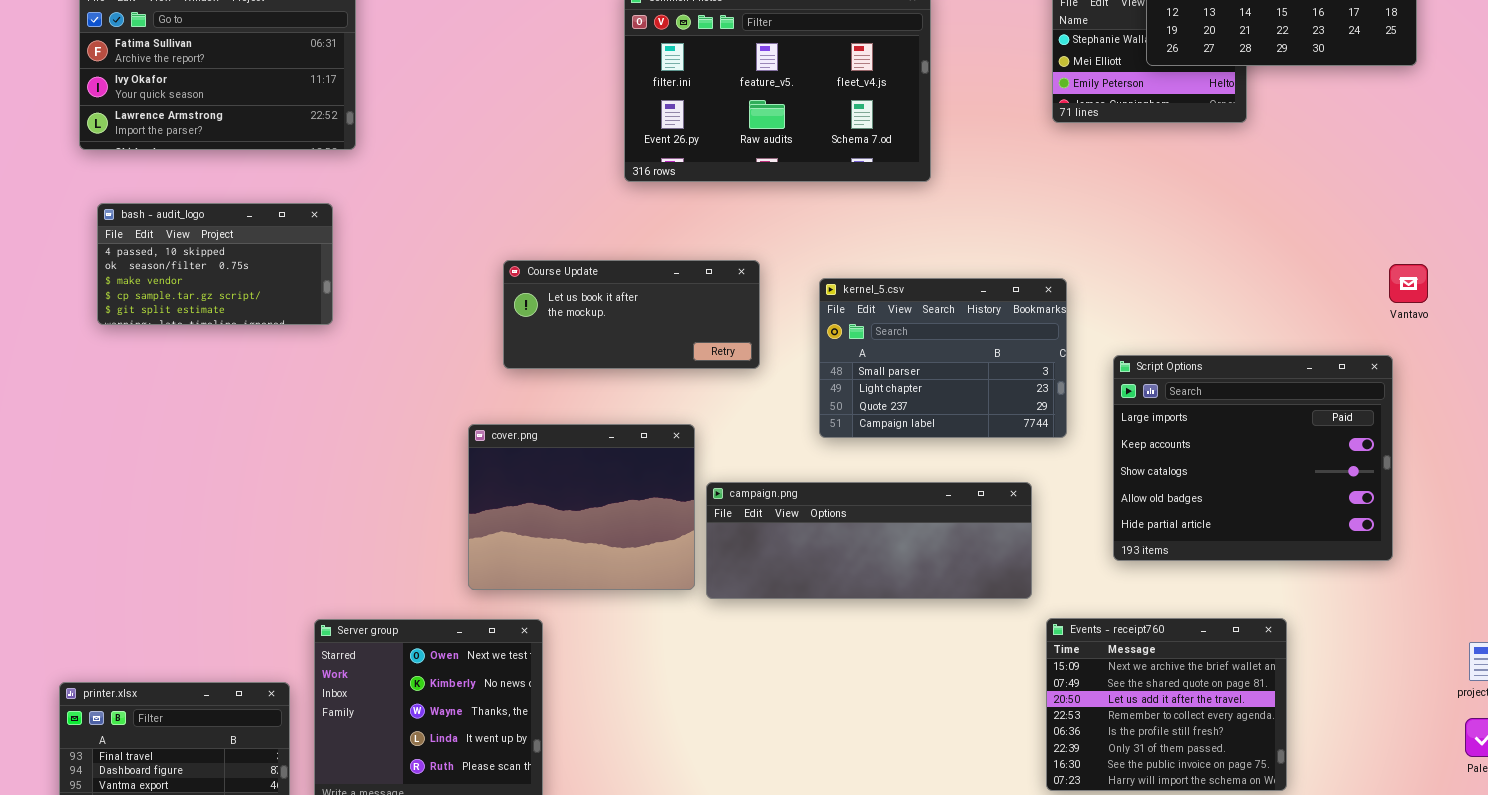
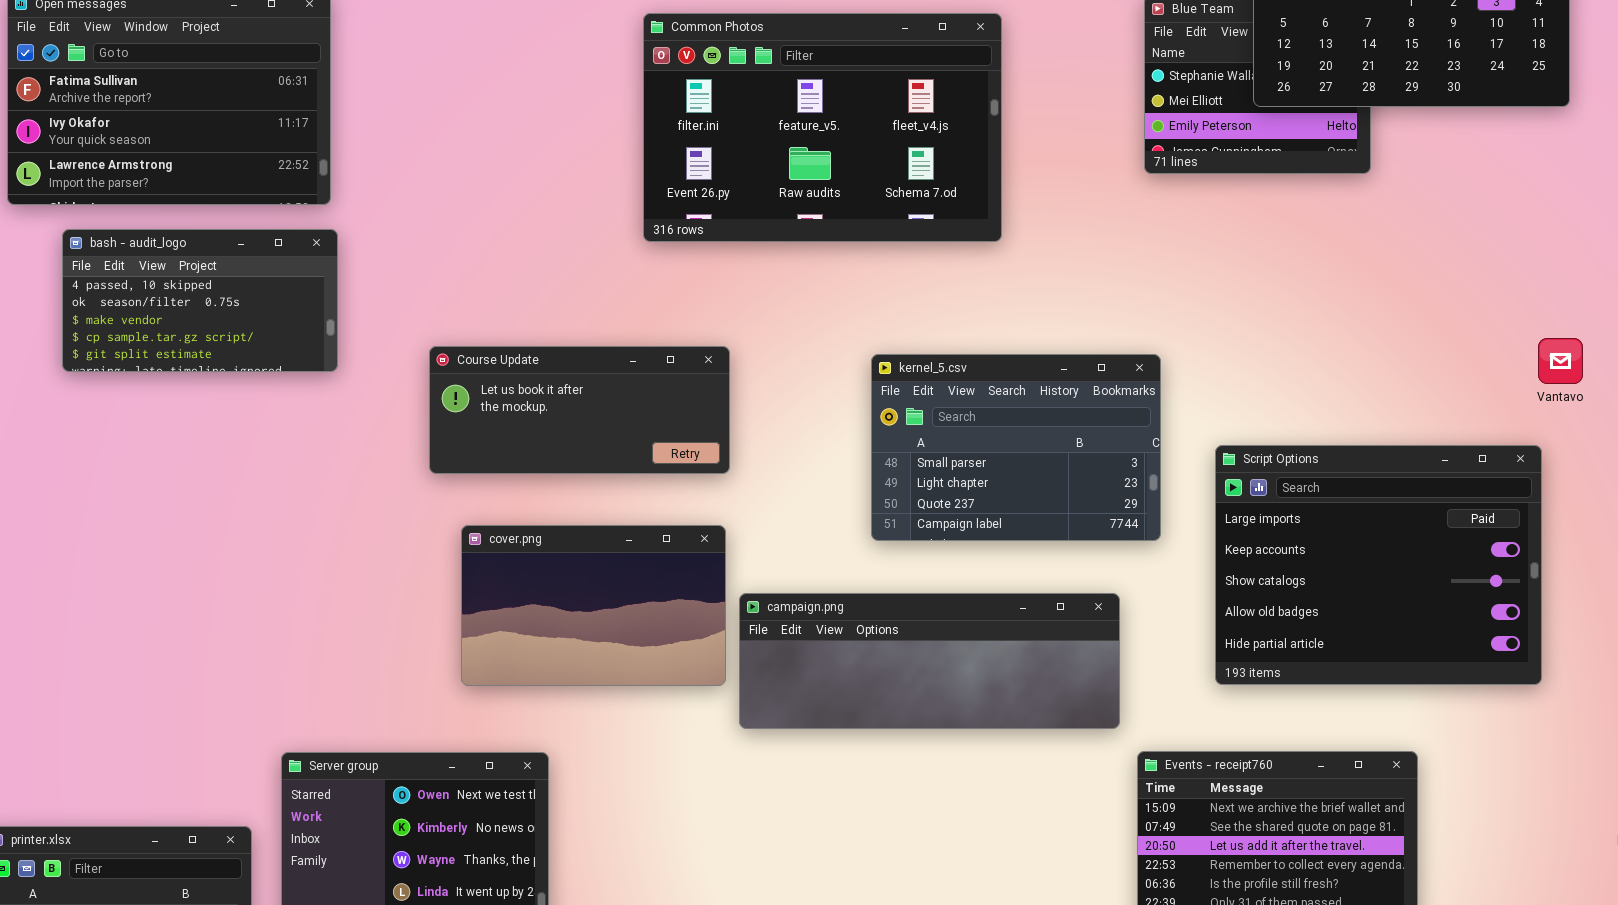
bash - audit_logo: [97,203,333,325] -> [62,229,338,372], moved
Course Update: [503,260,760,369] -> [429,346,730,474], moved
cover.png: [468,424,695,590] -> [461,525,726,686], resized

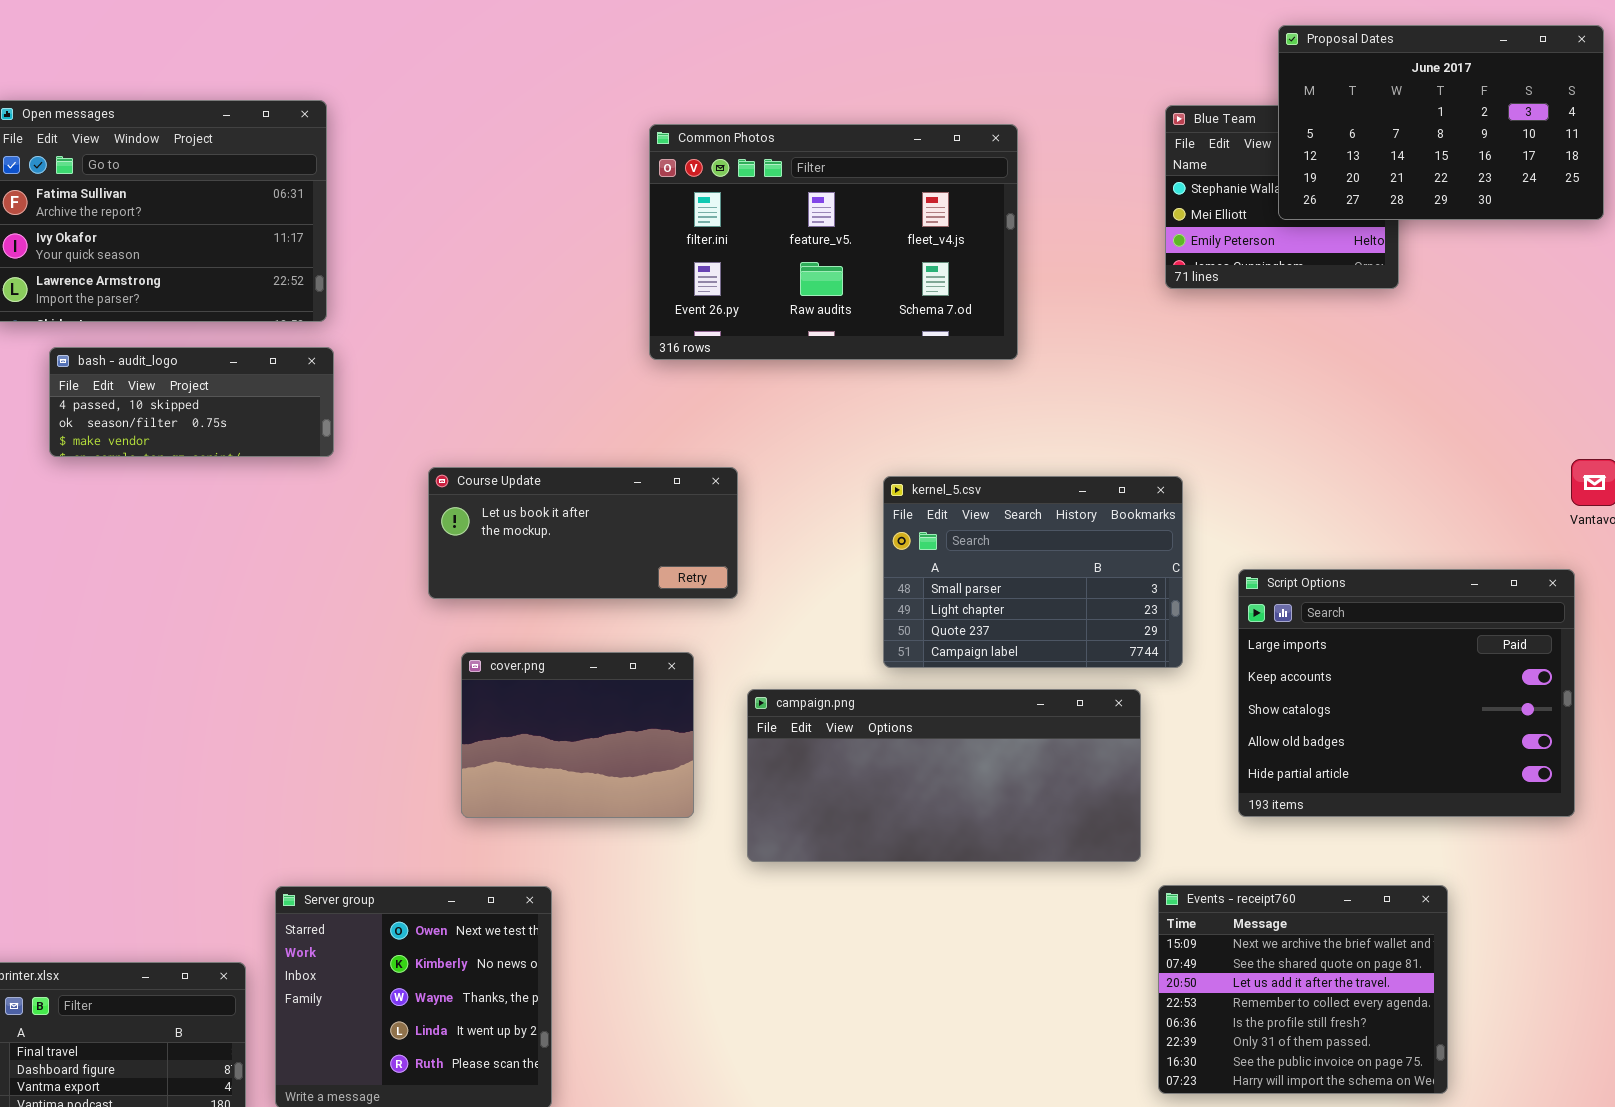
bash - audit_logo: [62,229,338,372] -> [49,347,334,457], resized
cover.png: [461,525,726,686] -> [461,652,694,818], resized
campaign.png: [739,593,1120,729] -> [747,689,1141,862], resized

